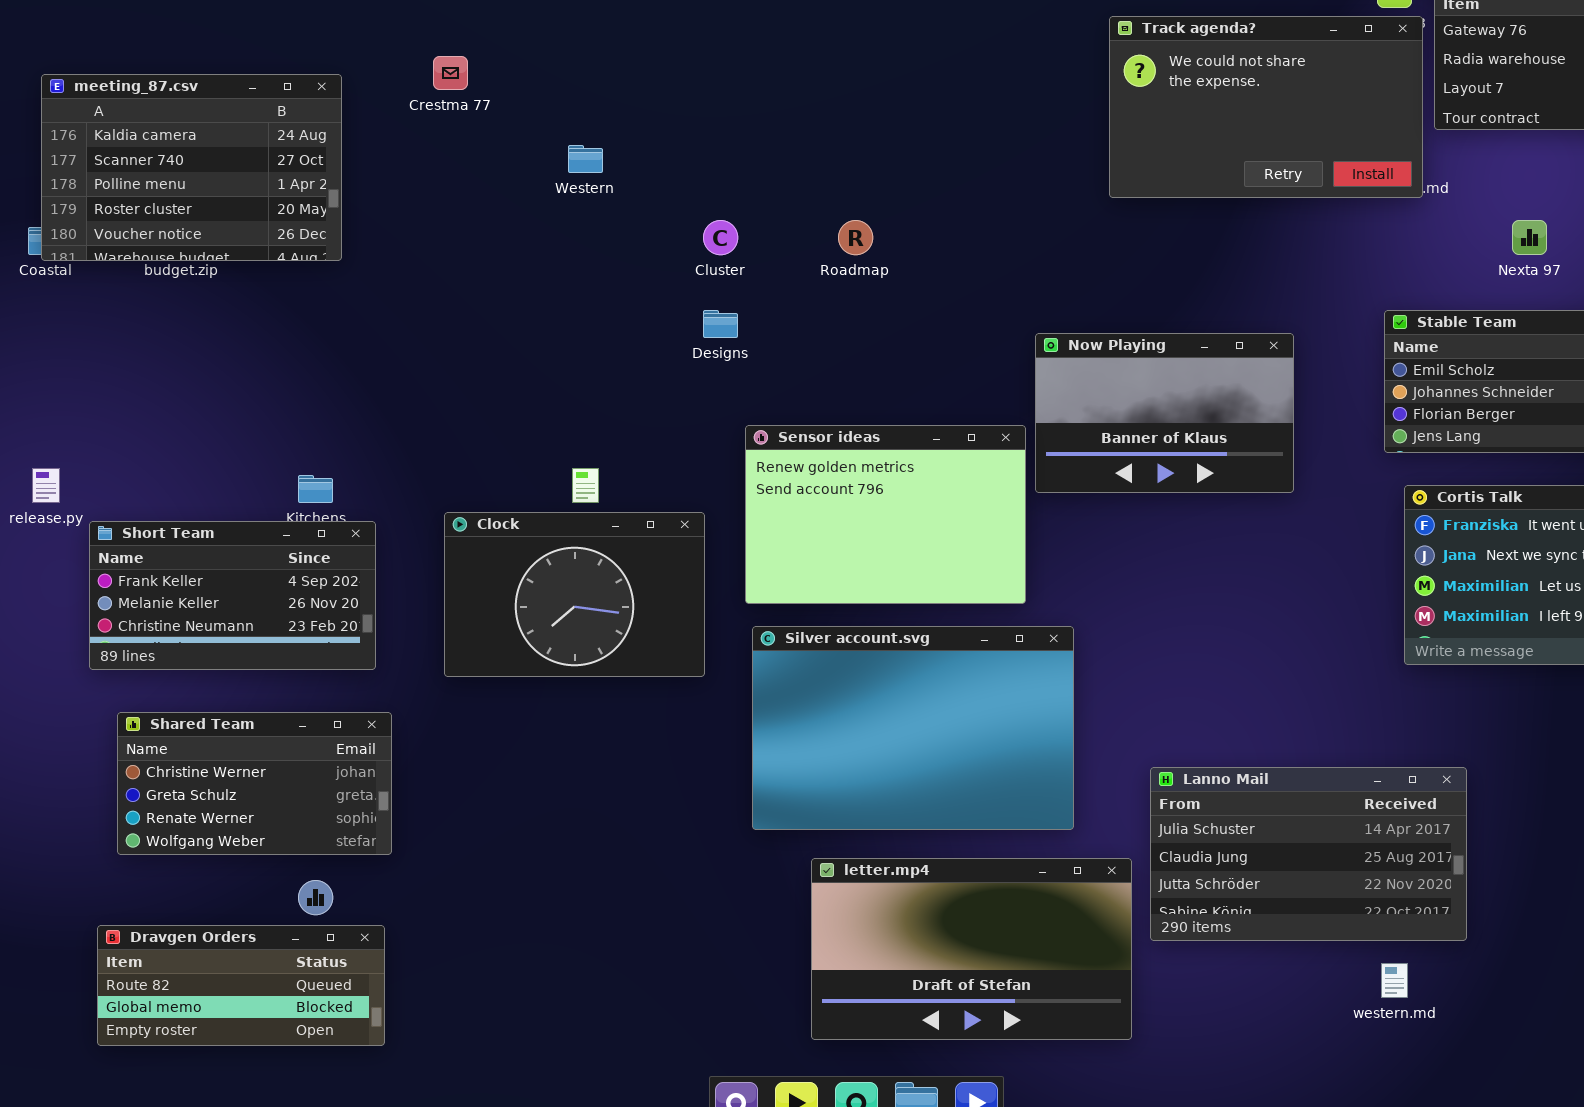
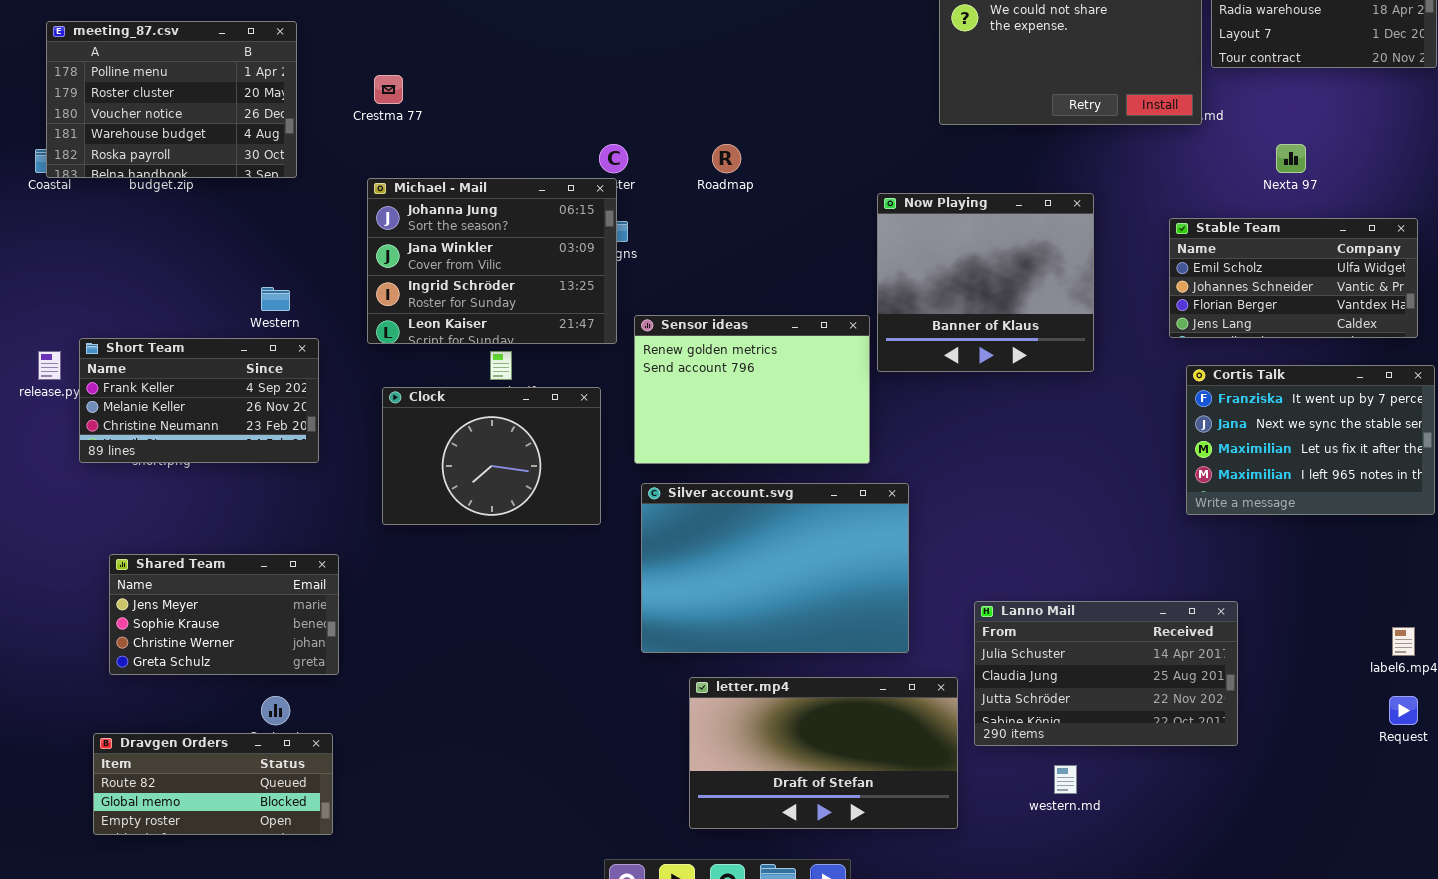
Crestma 77: [433,56,468,90] -> [374,75,403,104], moved
meeting_87.csv: [41,74,342,261] -> [46,21,297,178], scrolled down 2 rows
Western: [568,145,603,173] -> [261,287,290,311], moved
Michael - Mail: none -> [367,178,617,344], opened
Now Playing: [1035,333,1294,493] -> [877,193,1094,372], resized
Short Team: [89,521,376,670] -> [79,338,319,463], moved
Shared Team: [117,712,392,855] -> [109,554,339,675], scrolled up 2 rows
western.md: [1381,963,1408,998] -> [1054,765,1077,794], moved

